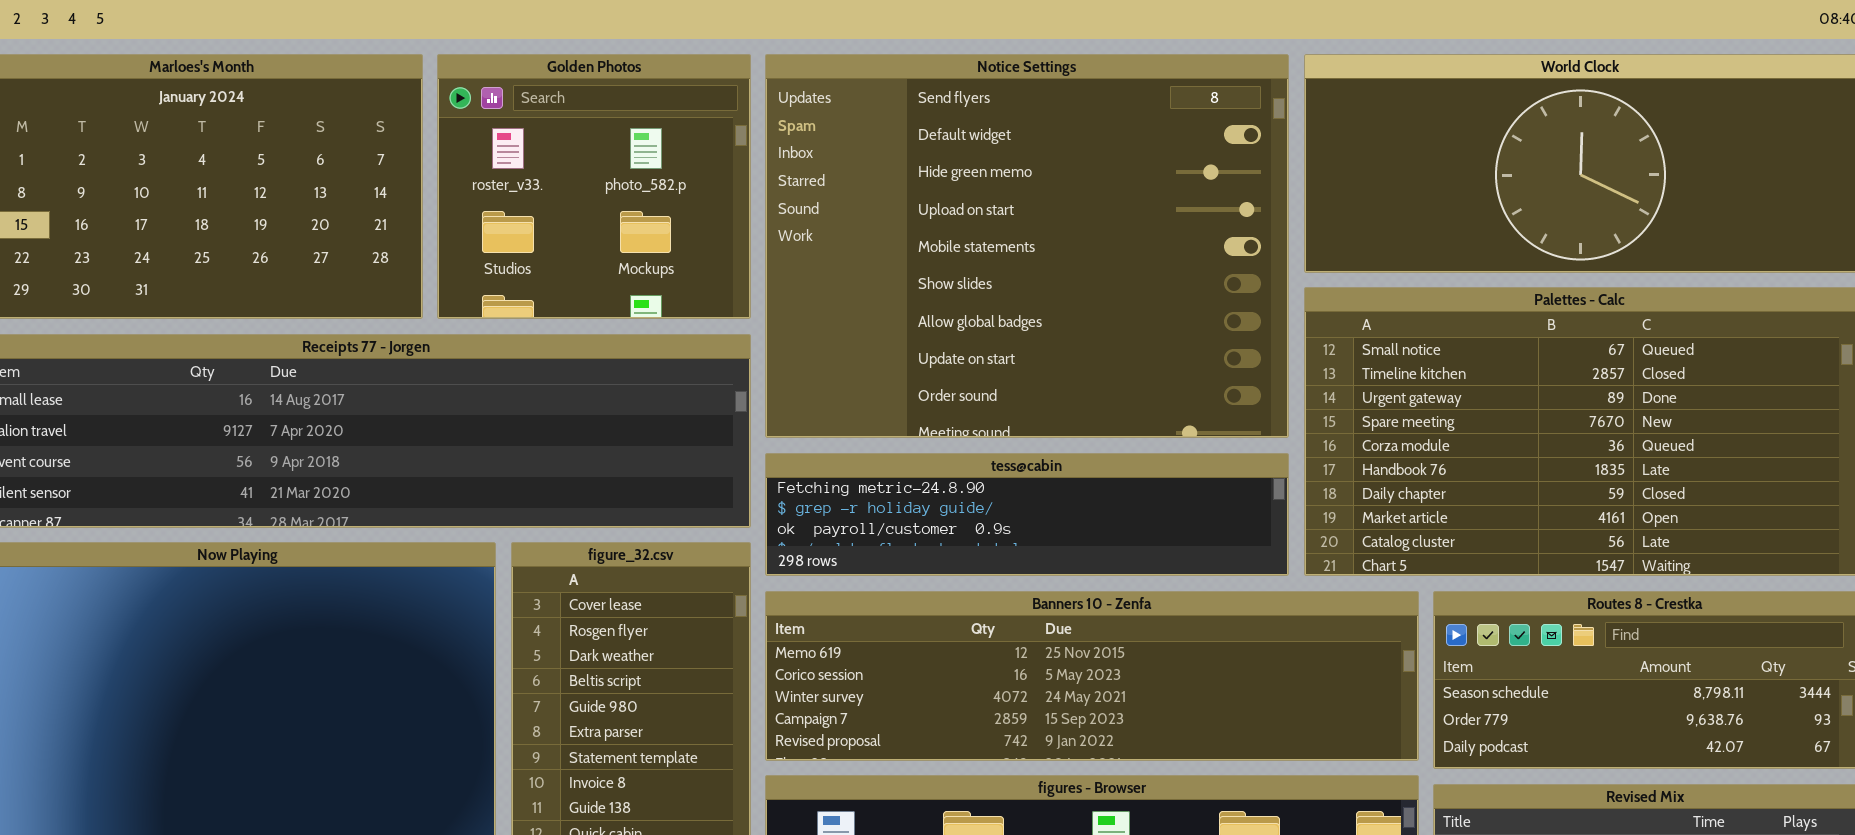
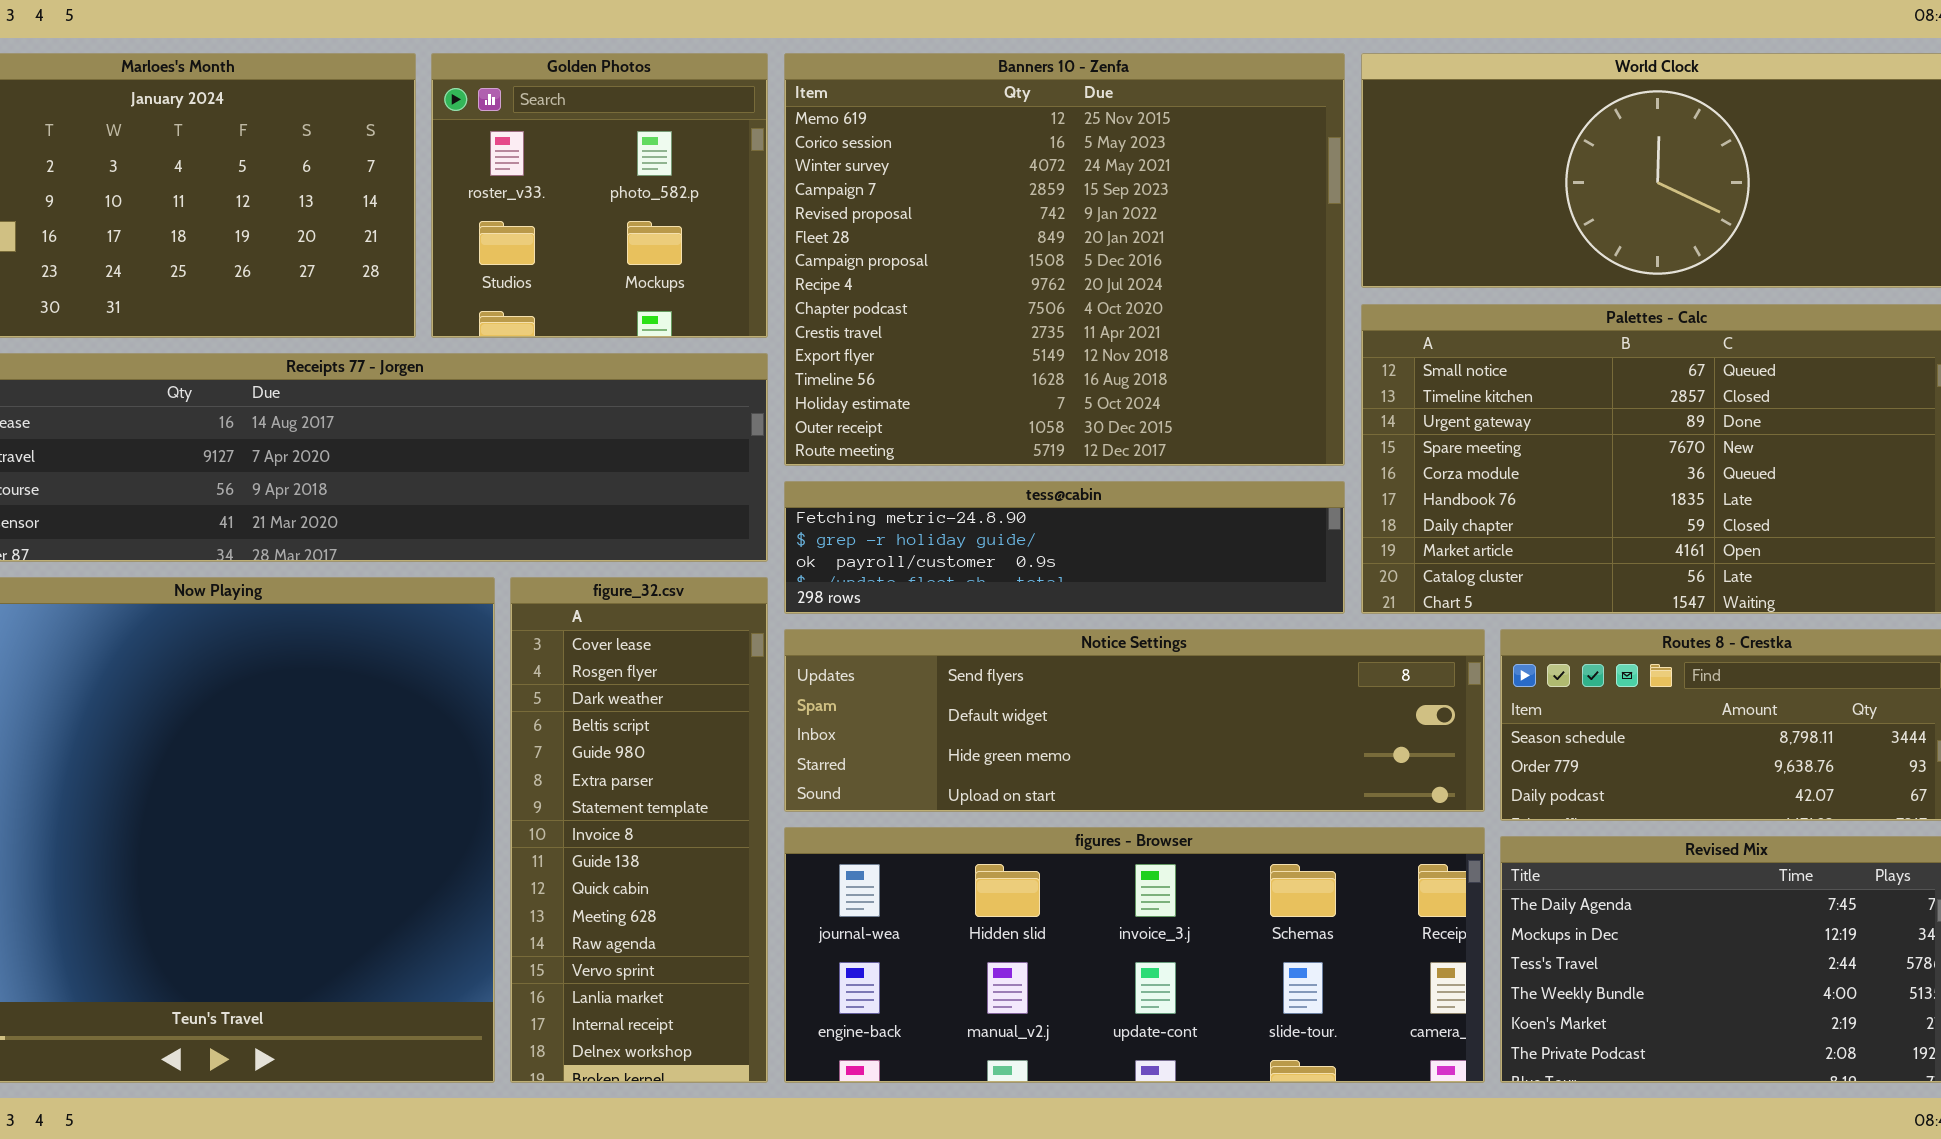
Notice Settings: [765,54,1289,438] -> [784,629,1485,812], moved, resized
Banners 10 - Zenfa: [765,591,1419,761] -> [784,53,1345,466], moved, resized

